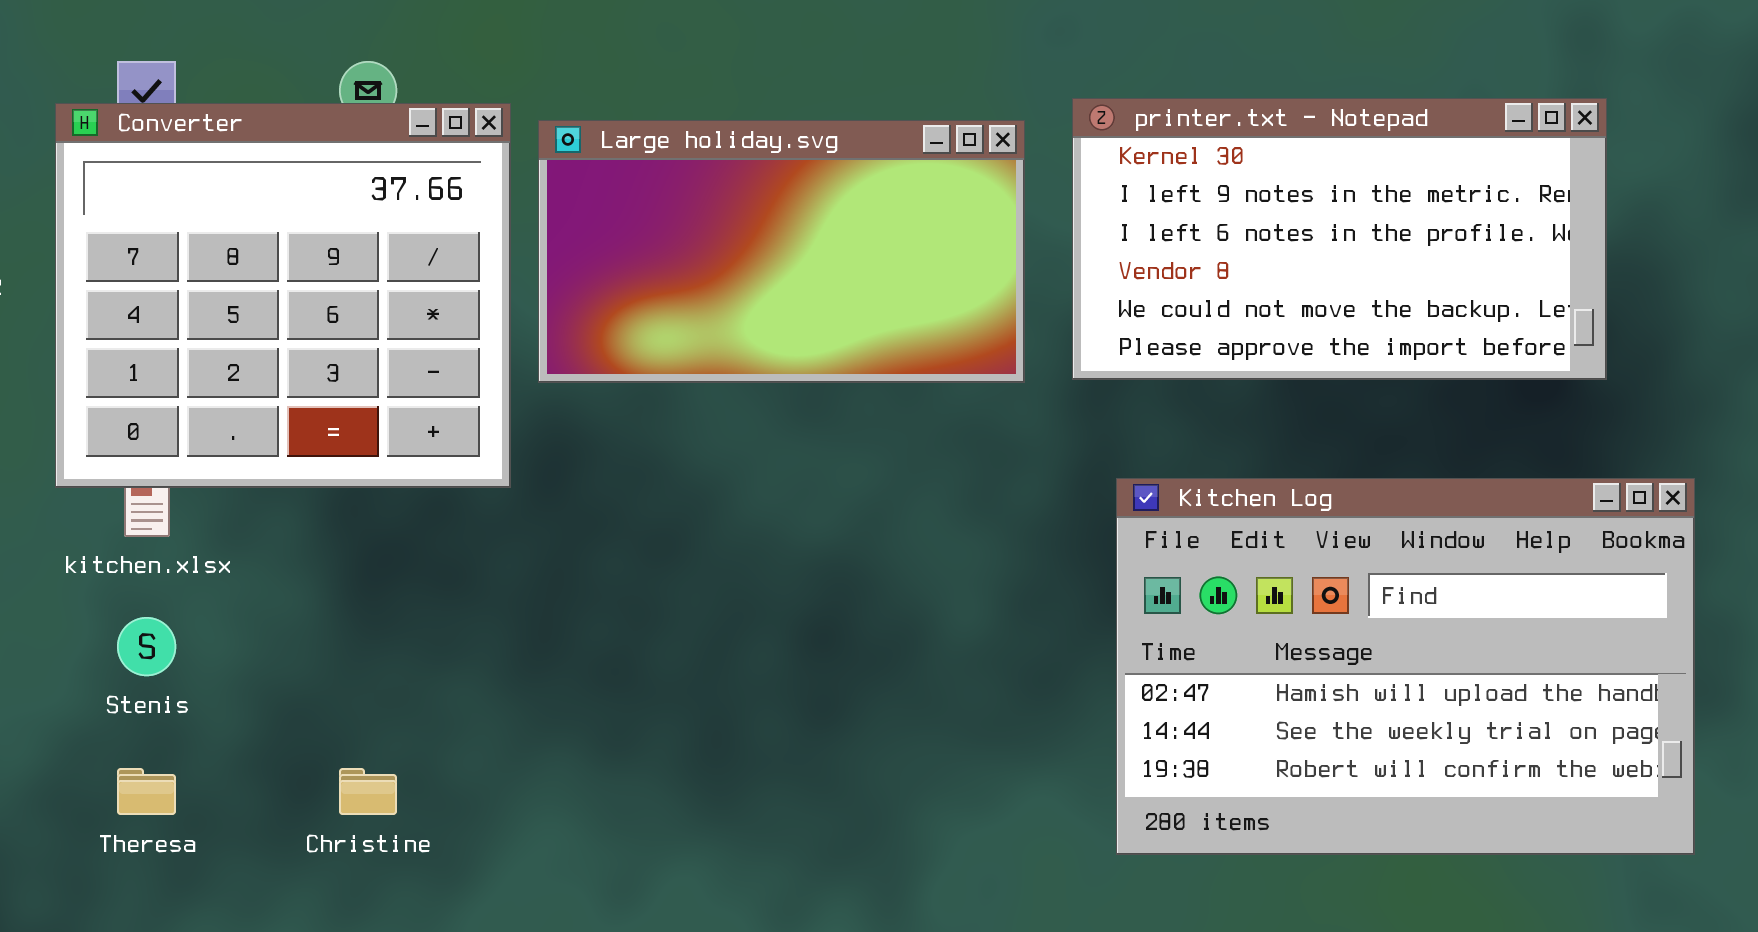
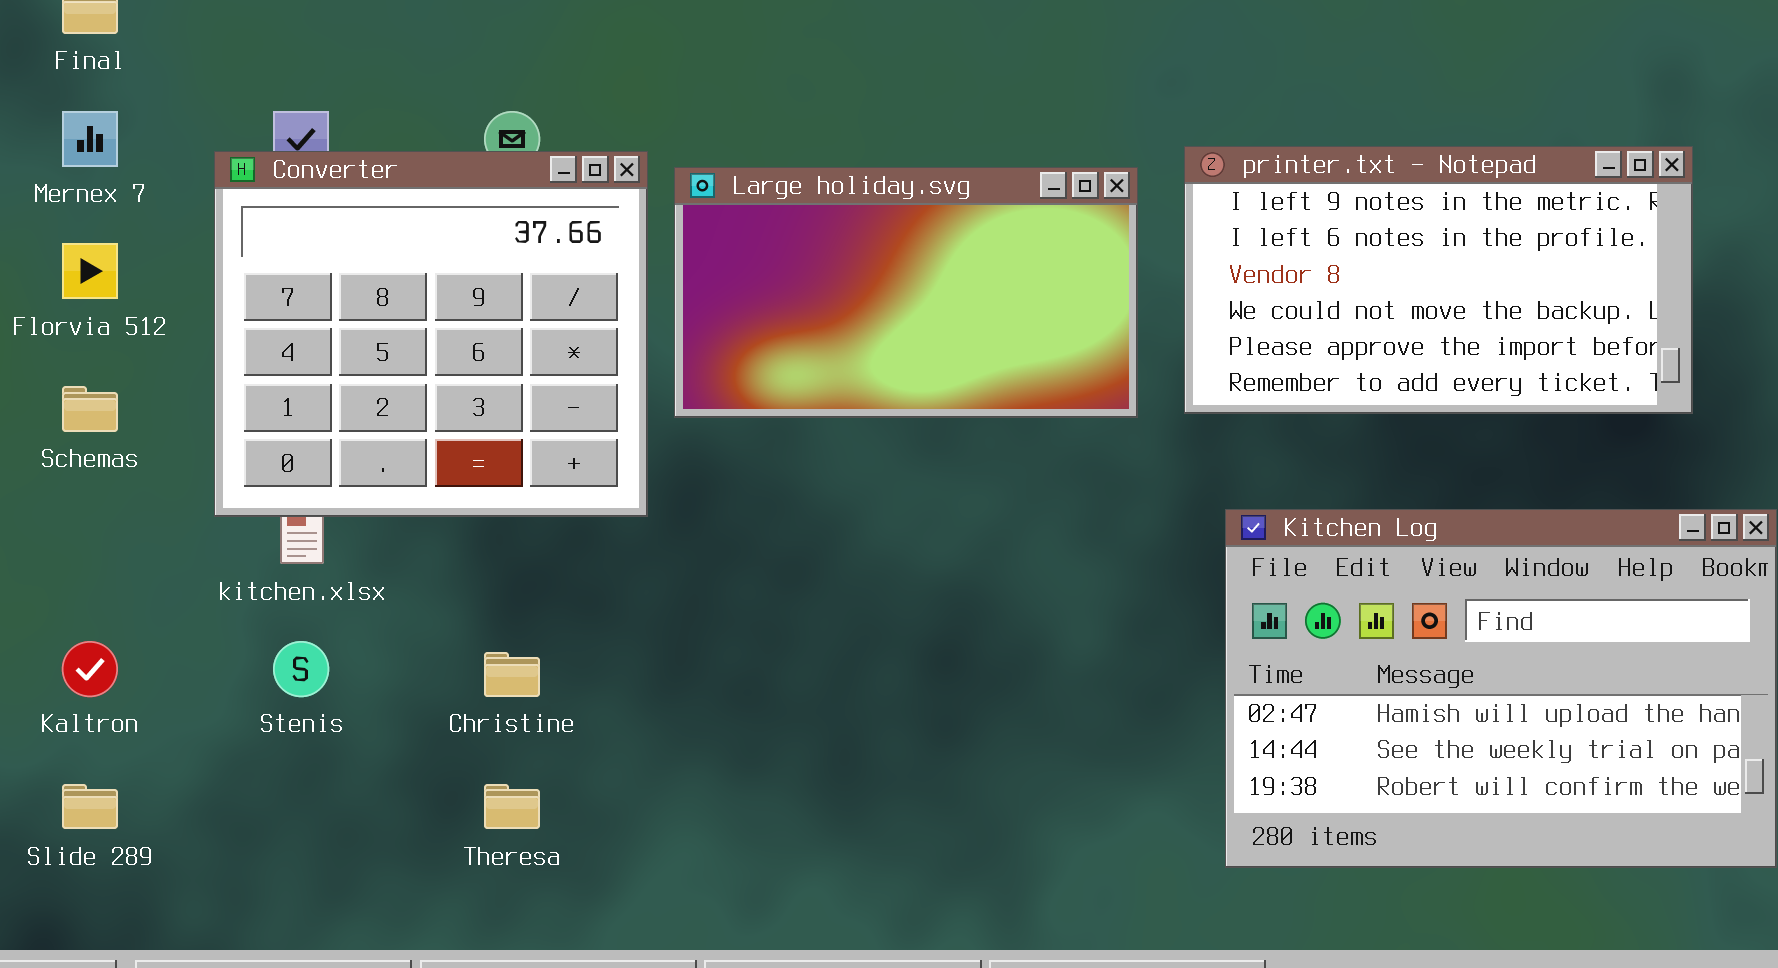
printer.txt - Notepad: [1072,98,1607,380] -> [1184,146,1693,414], scrolled down 1 row
Theresa: [117,768,176,815] -> [484,784,540,829], moved
Christine: [339,768,397,815] -> [484,652,540,697], moved

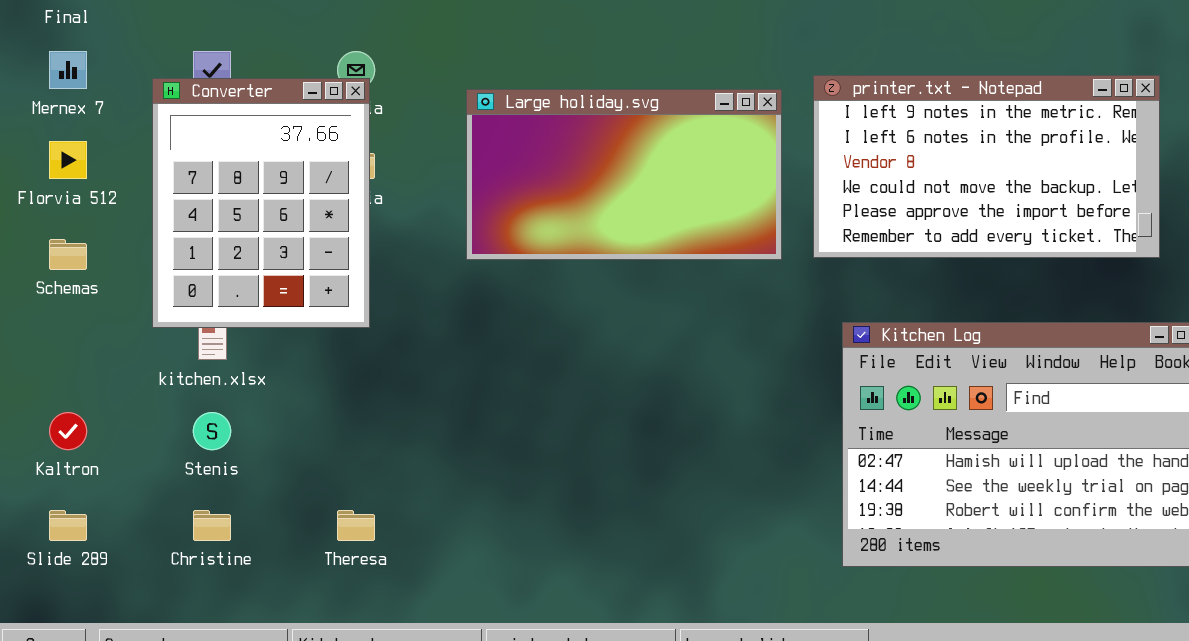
Converter: [214,151,648,517] -> [152,78,370,328], resized
Christine: [484,652,540,697] -> [193,510,231,541], moved

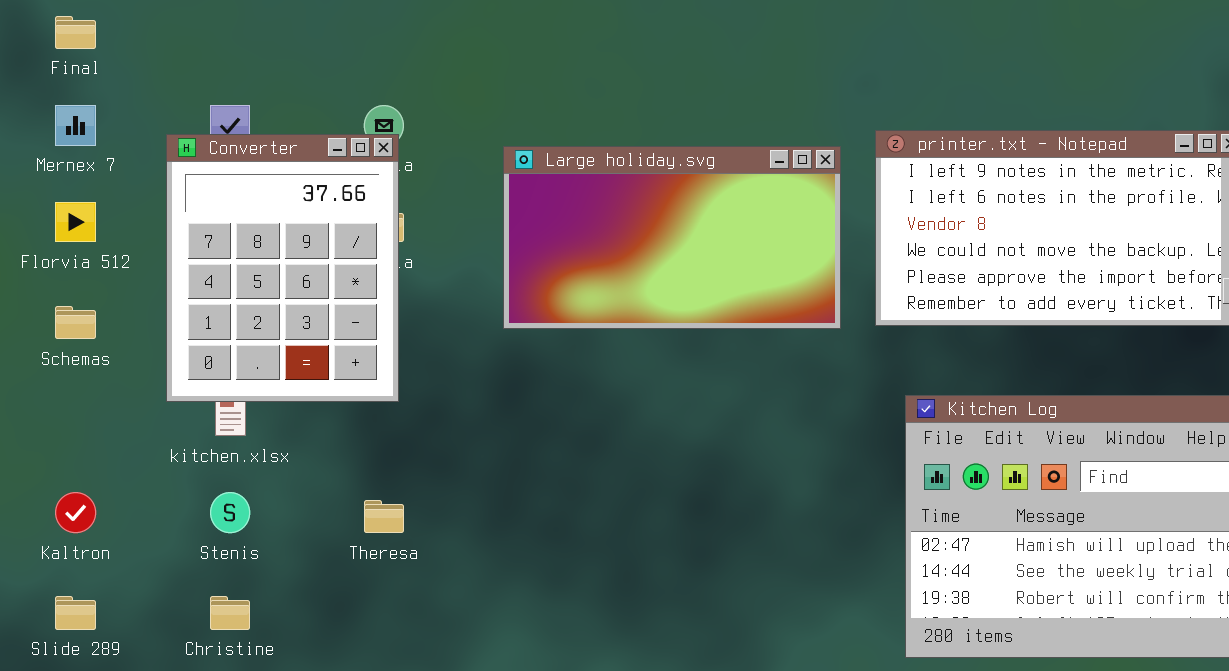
Theresa: [337,510,375,541] -> [364,500,404,533], moved

